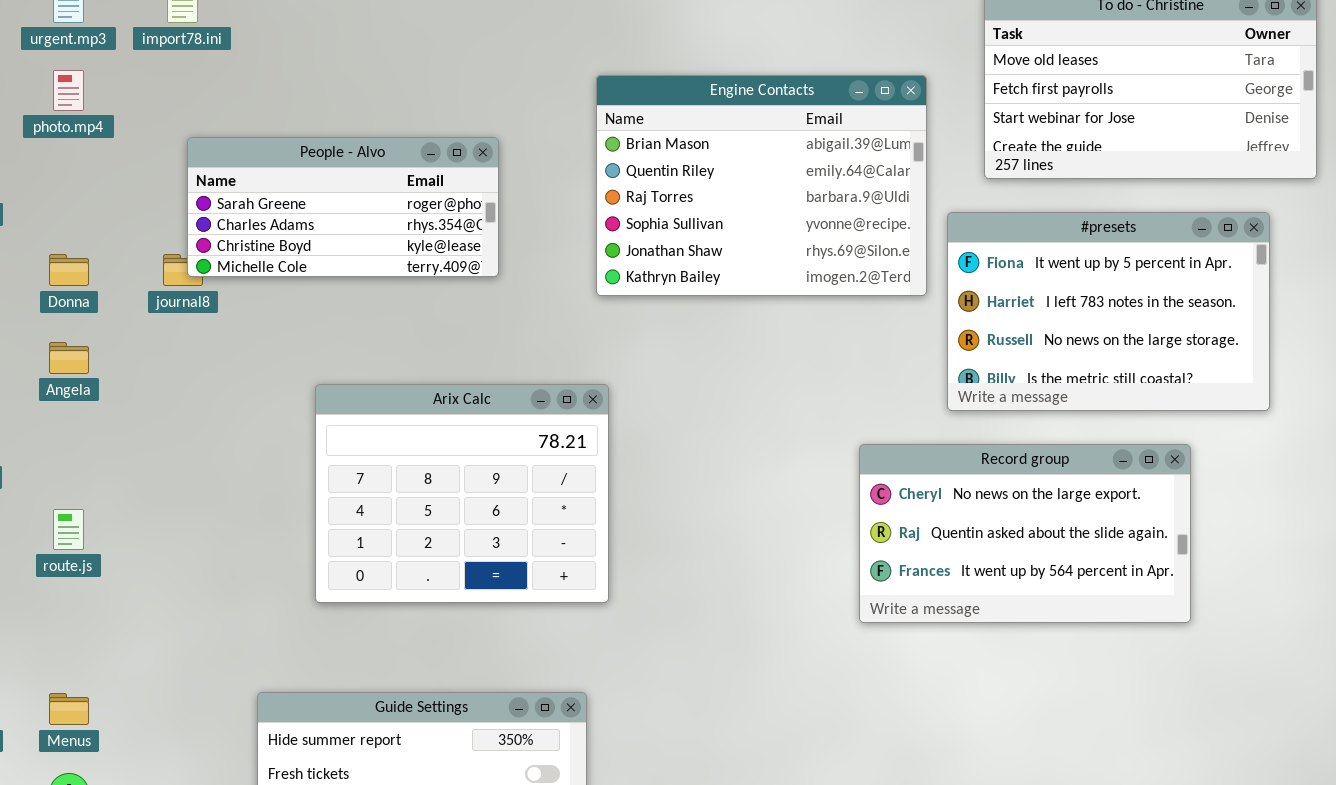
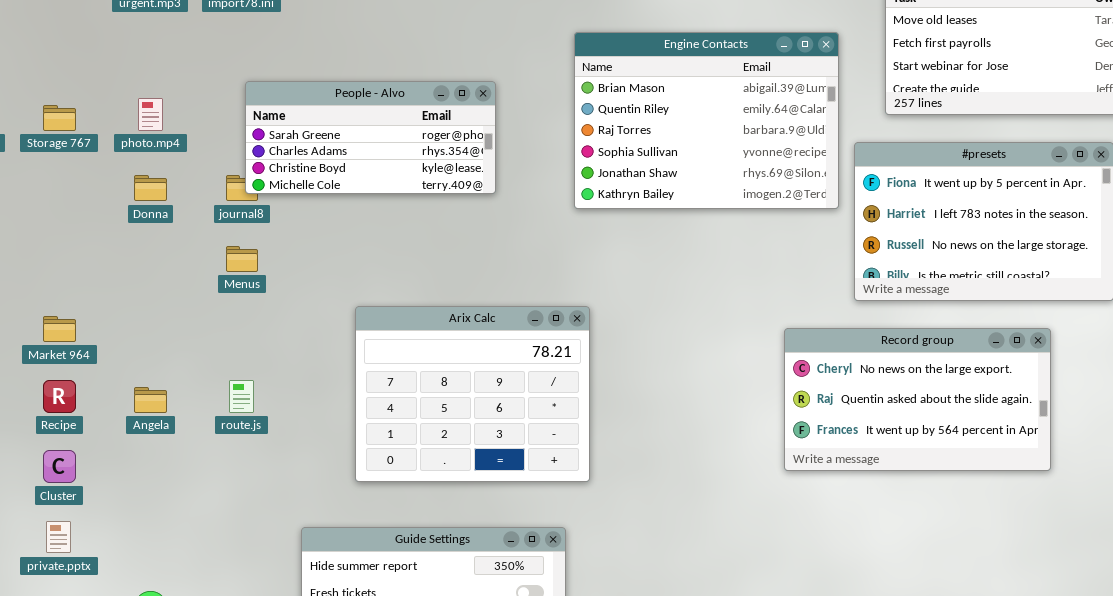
photo.mp4: [53,70,84,111] -> [138,98,163,131], moved
Angela: [49,342,89,374] -> [134,387,167,413], moved
Arix Calc: [315,384,609,603] -> [355,306,590,482], moved
route.js: [53,509,84,550] -> [229,380,254,413], moved
Menus: [49,693,89,725] -> [226,246,258,272], moved

